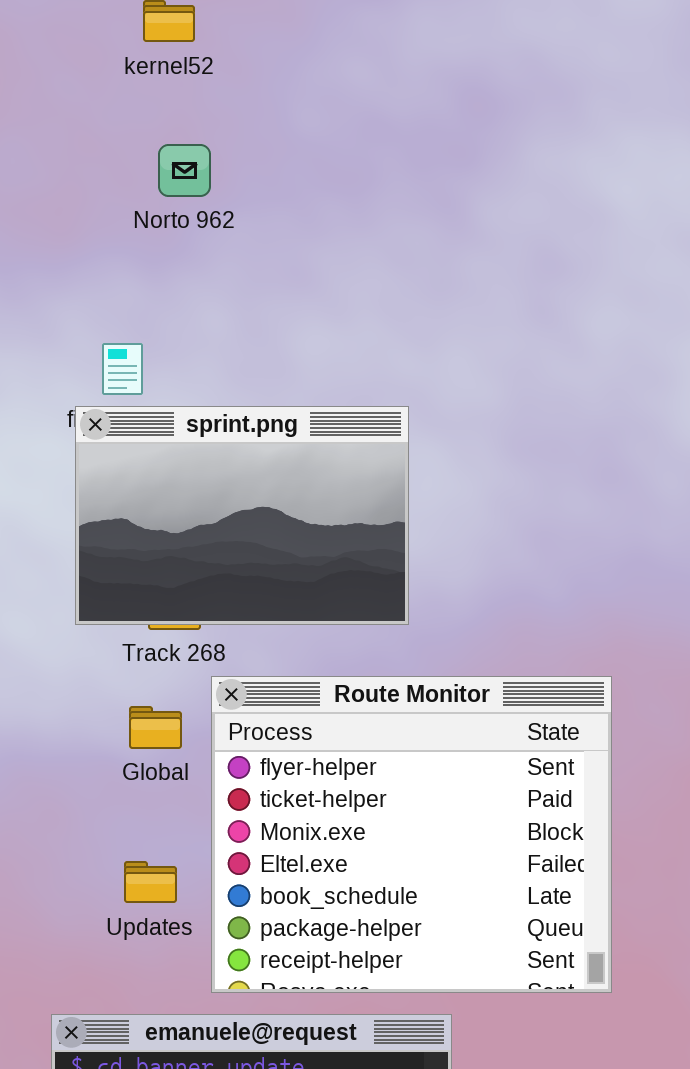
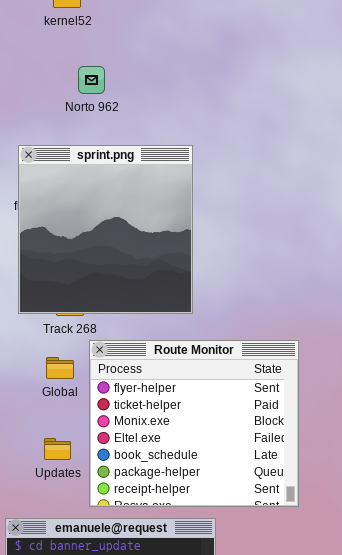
Norto 962: [158,144,211,197] -> [78,66,105,94], moved
sprint.png: [75,406,409,625] -> [18,145,193,314], resized

